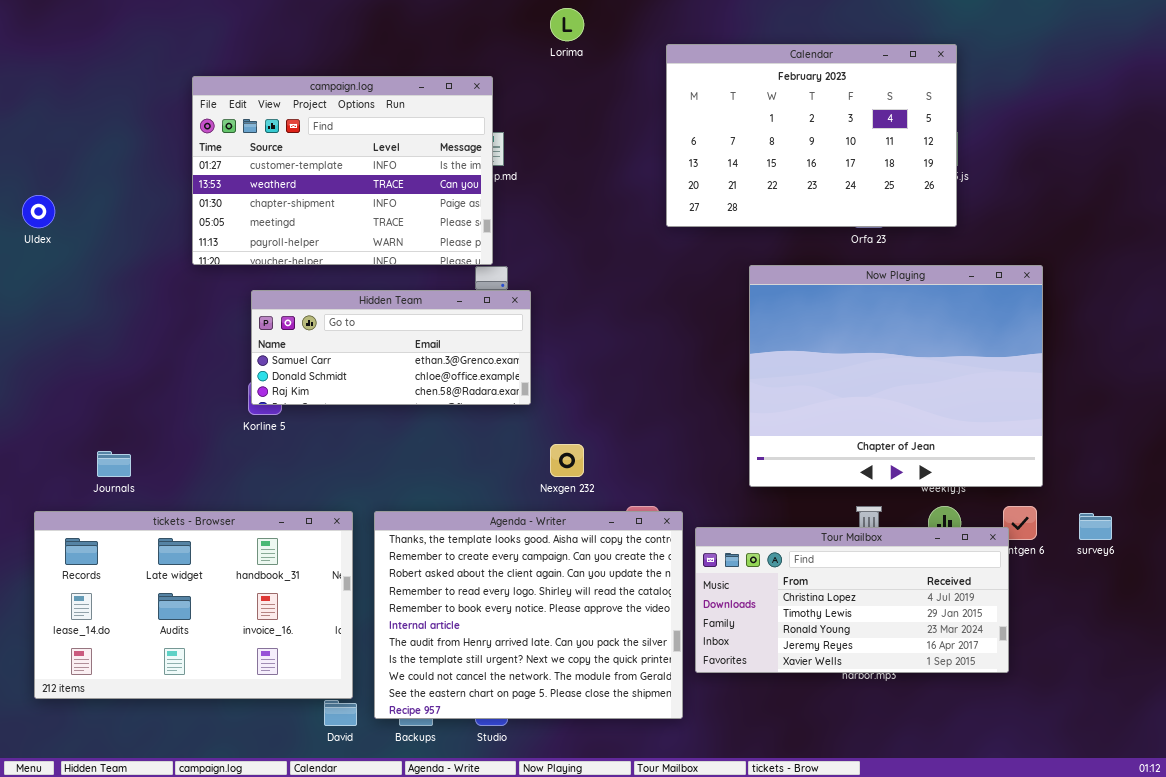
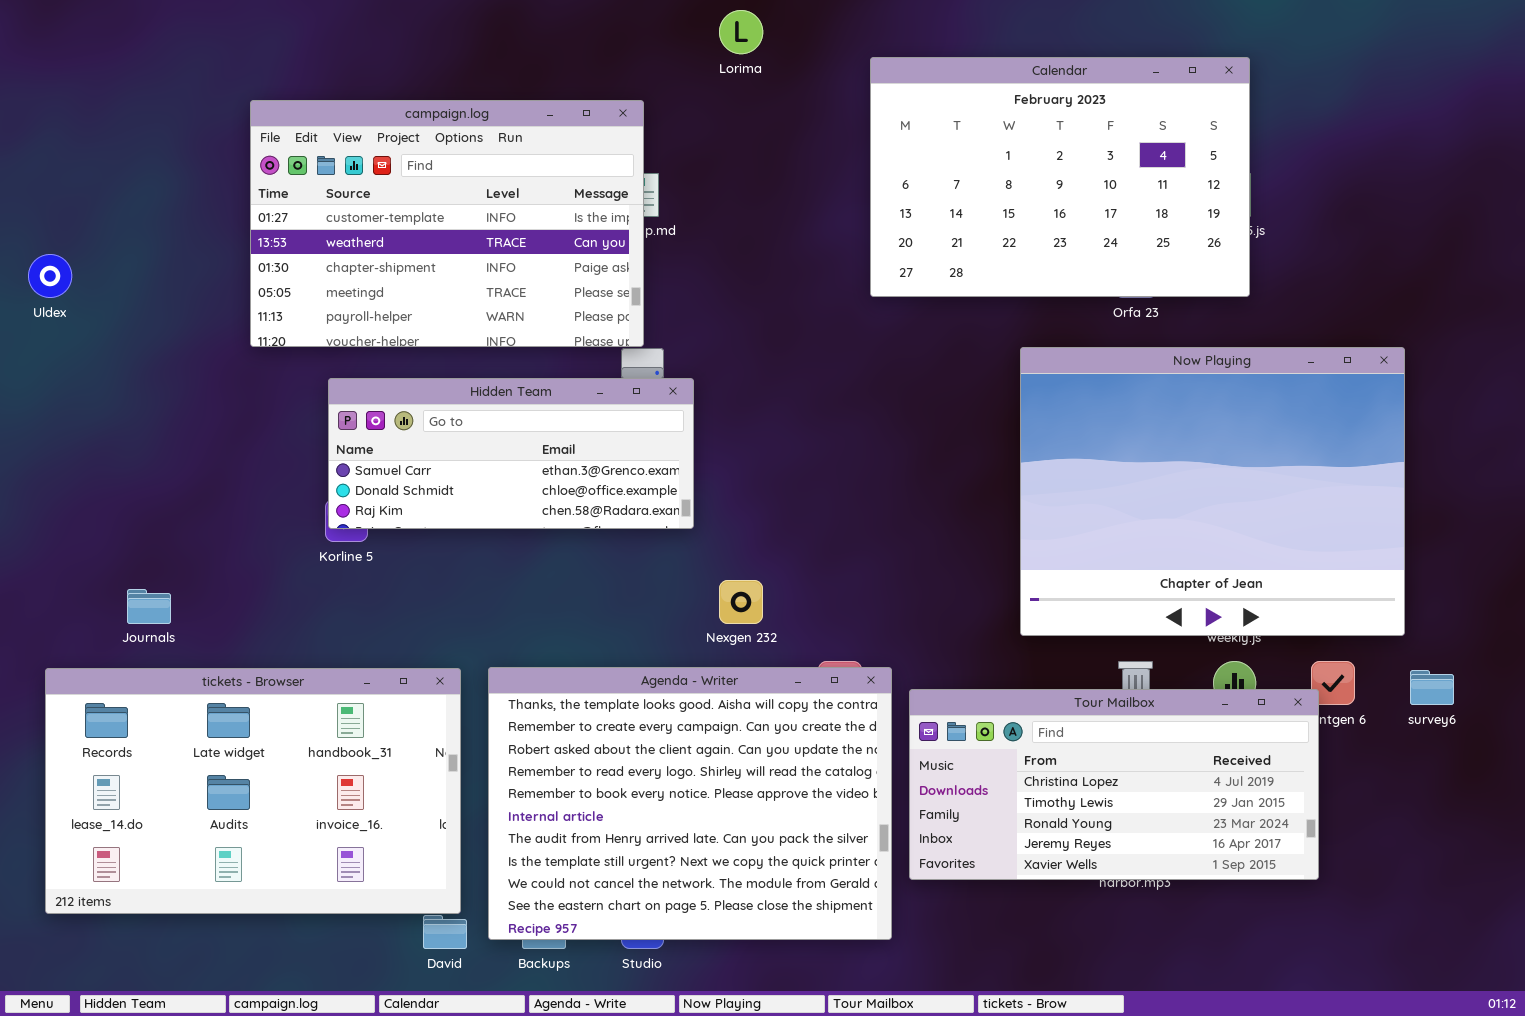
Now Playing: [749,265,1043,487] -> [1020,347,1405,636], moved

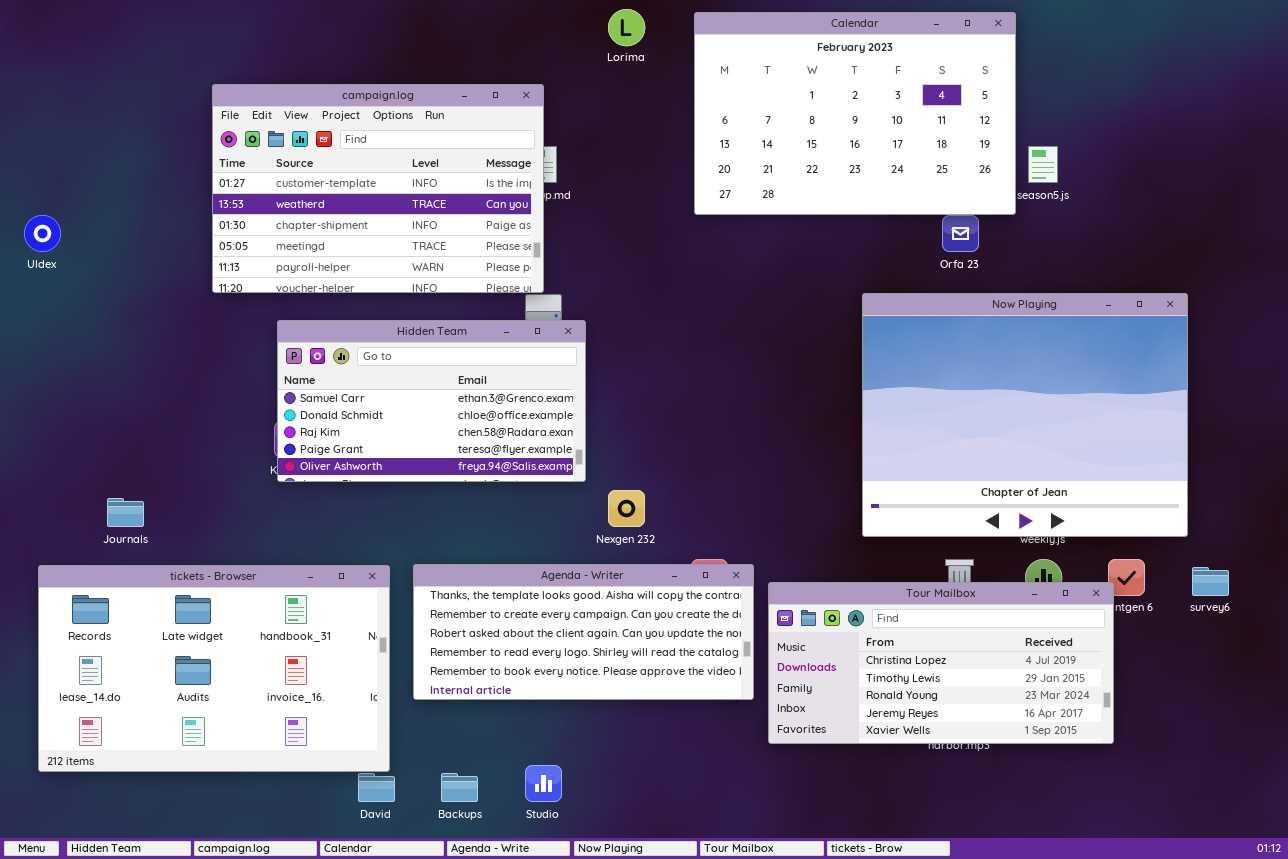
Calendar: [870,57,1250,297] -> [694,12,1016,215], moved
Hidden Team: [328,378,694,529] -> [277,320,586,482], resized
Agenda - Writer: [488,667,892,940] -> [413,564,754,700], resized

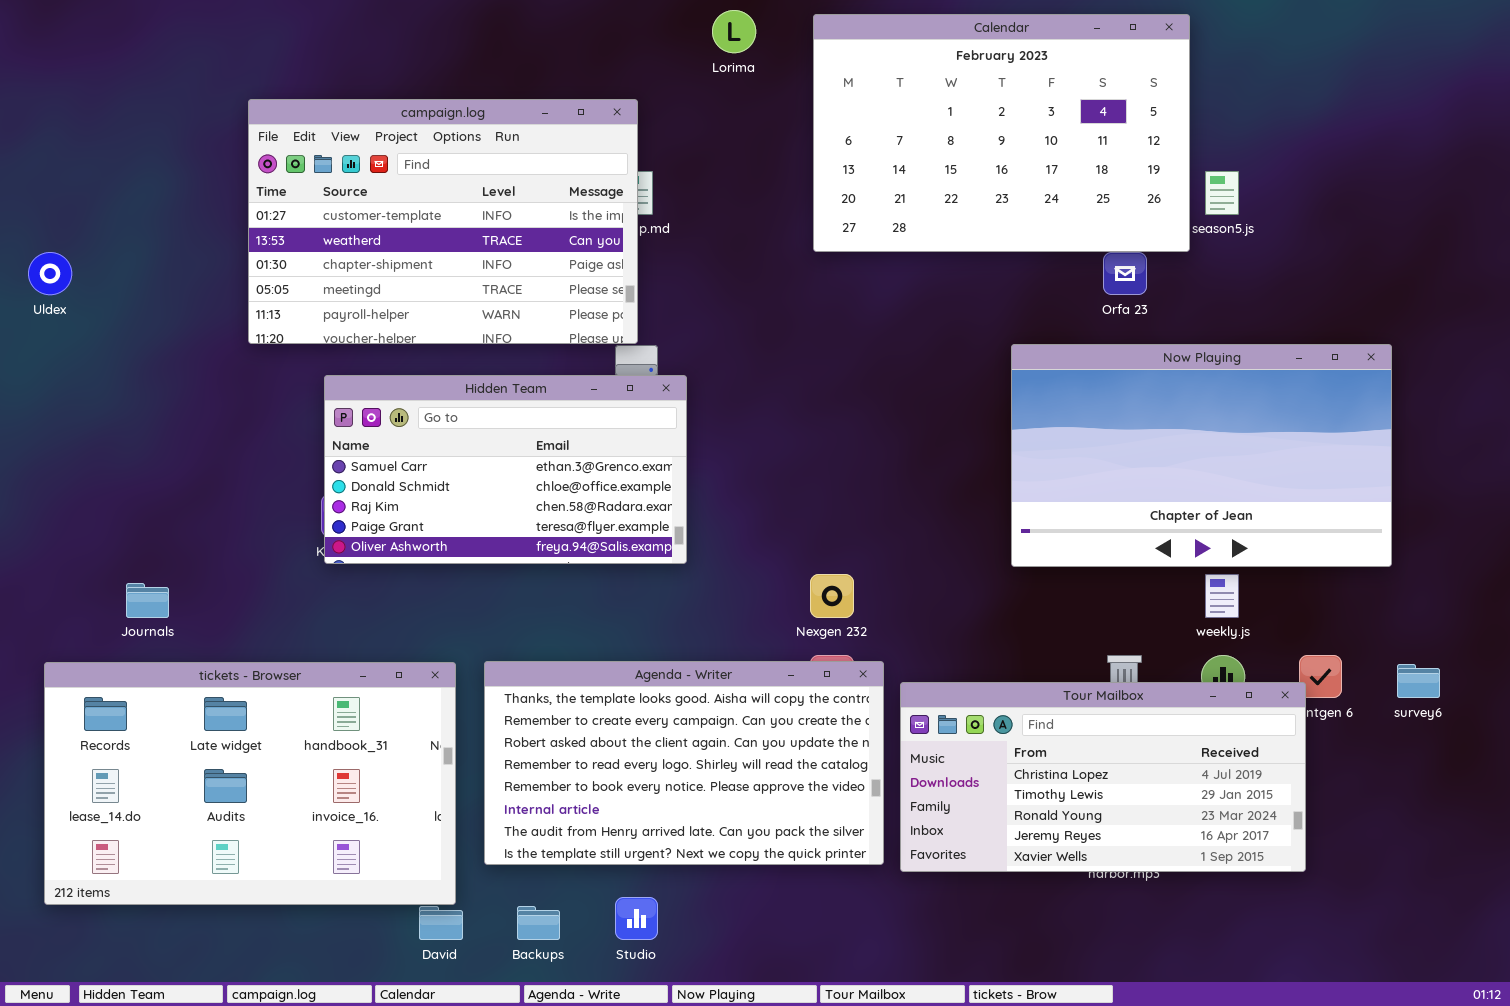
Now Playing: [862,293,1188,537] -> [1011,344,1392,567], resized
Nexgen 232: [608,490,645,527] -> [810,574,854,618], moved
Agenda - Writer: [413,564,754,700] -> [484,661,884,865], resized

